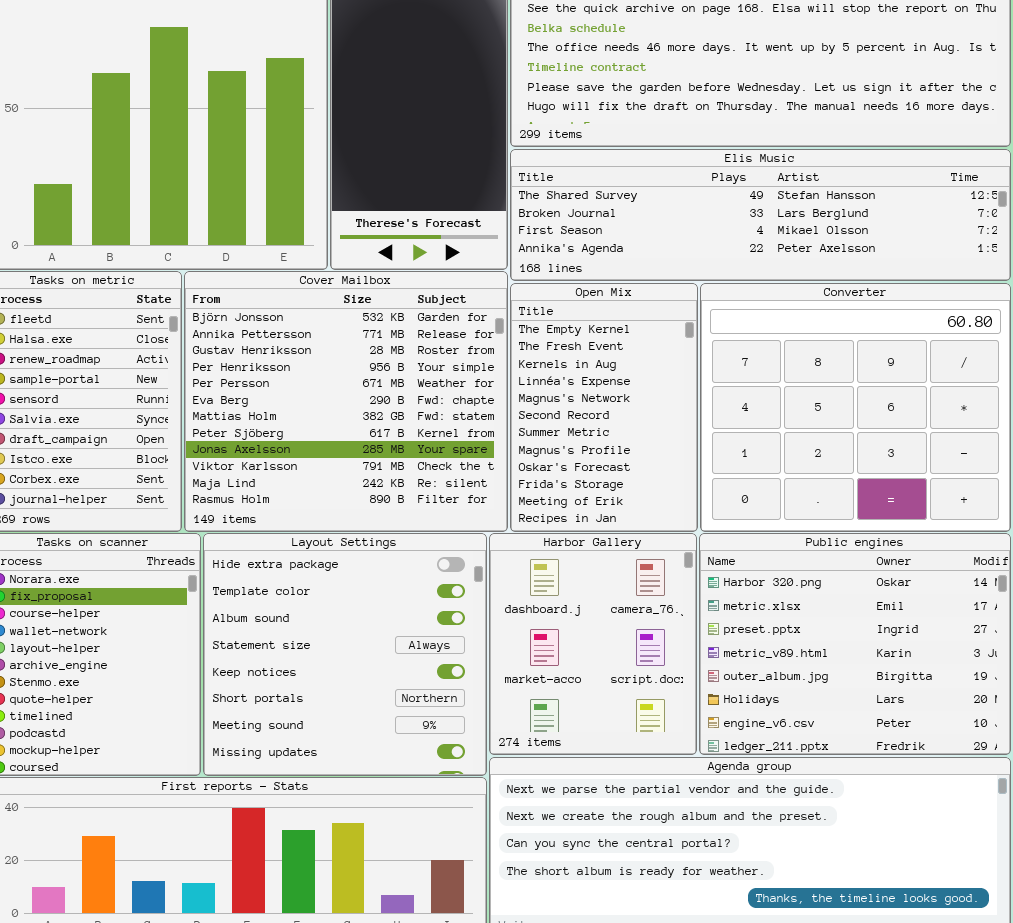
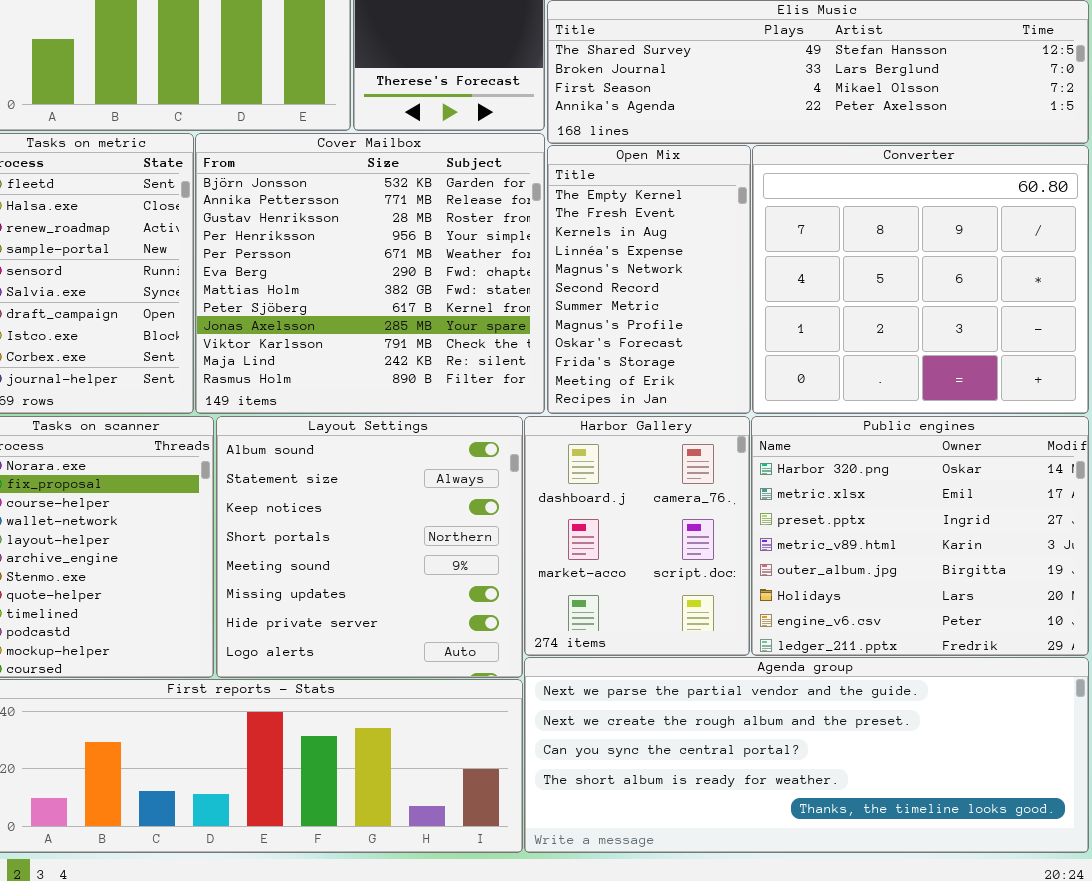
Layout Settings: [203,533,487,776] -> [216,416,523,678], scrolled down 2 rows

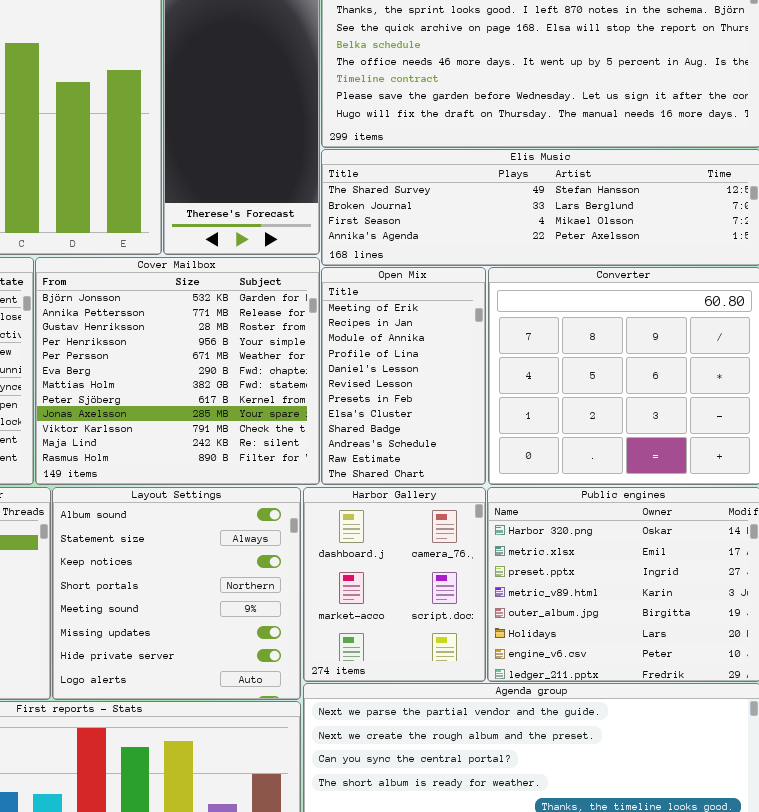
Open Mix: [547,145,751,414] -> [321,267,486,485], scrolled down 10 rows

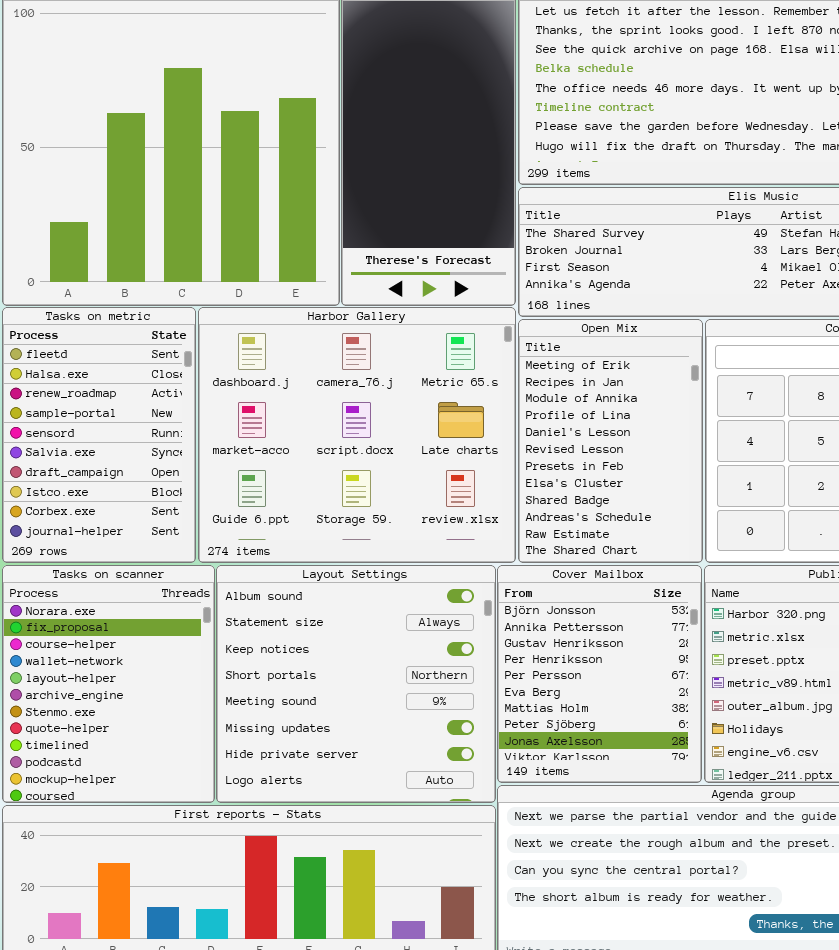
Cover Mailbox: [35,257,320,485] -> [497,565,702,783], moved, resized
Harbor Gallery: [303,487,486,682] -> [198,307,516,563], moved, resized

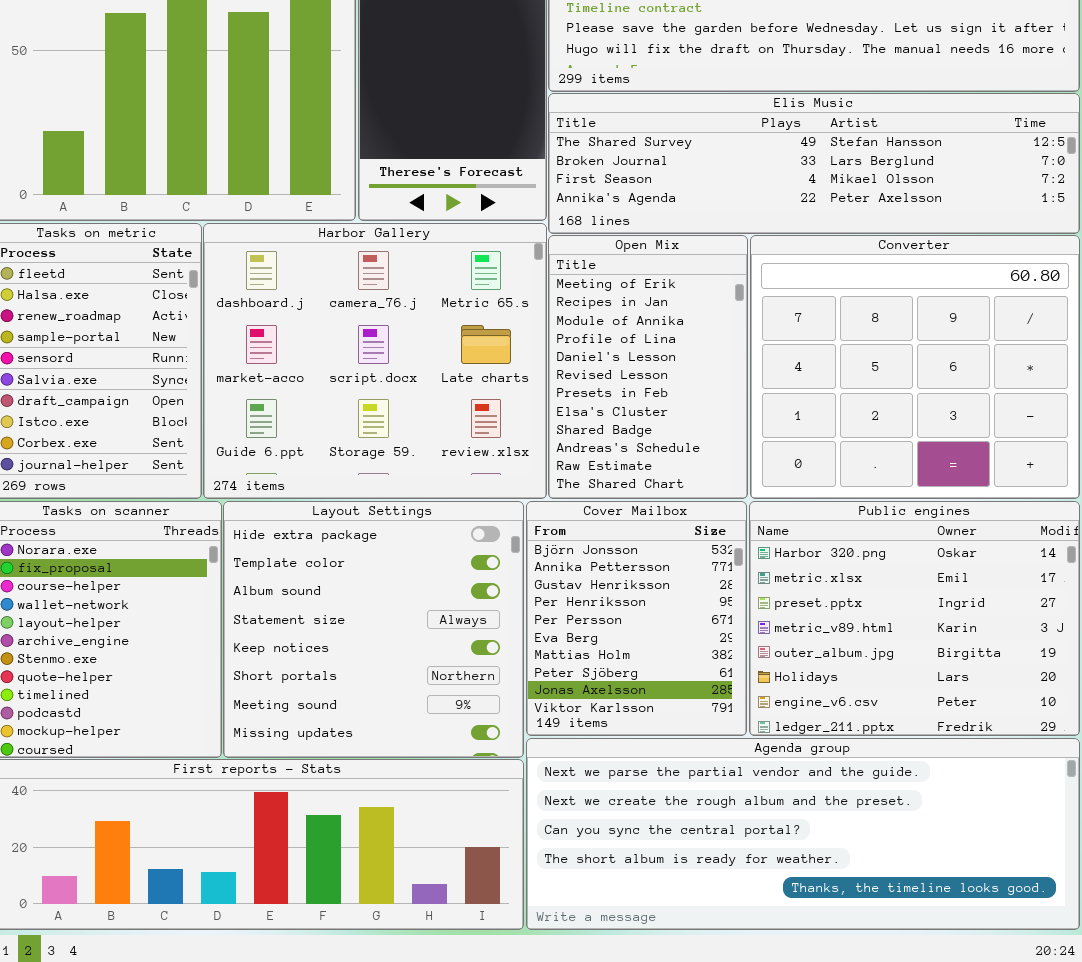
Layout Settings: [216,565,496,803] -> [223,501,524,758], scrolled up 2 rows

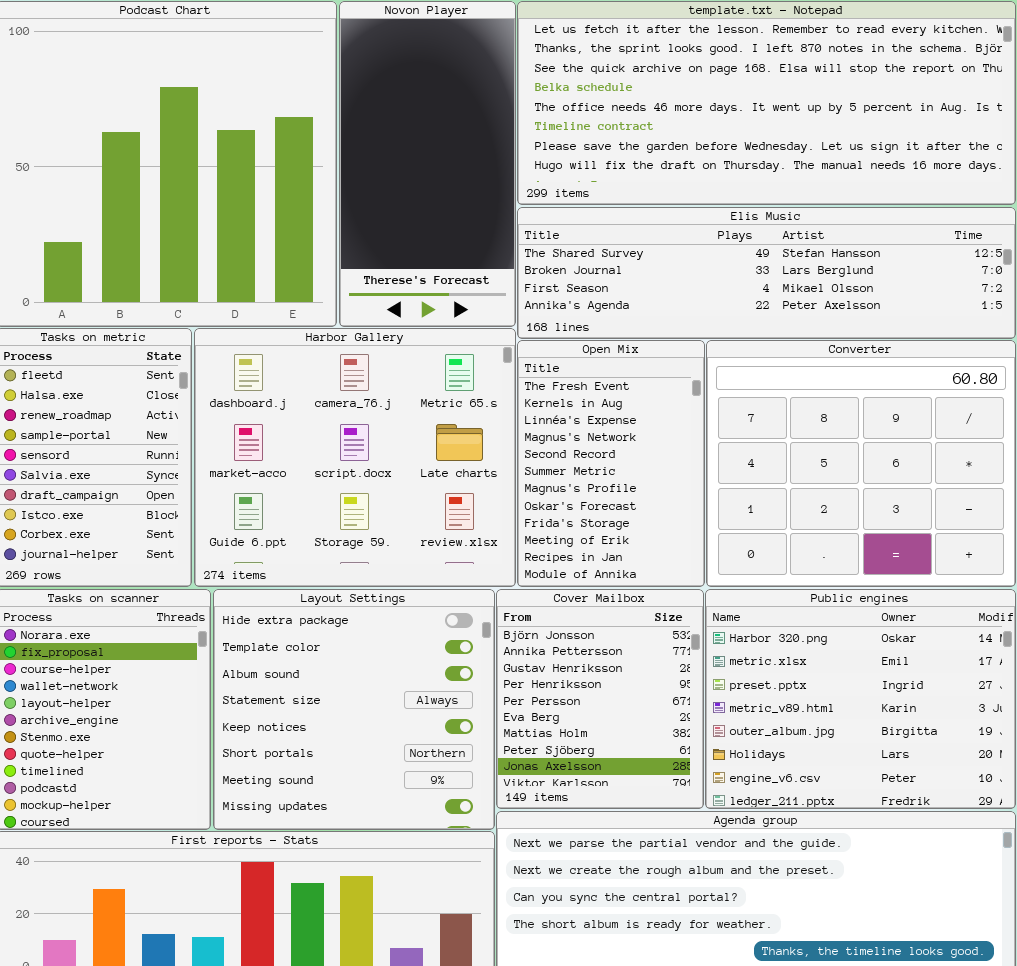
Open Mix: [548,235,748,499] -> [517,340,705,587], scrolled up 9 rows

